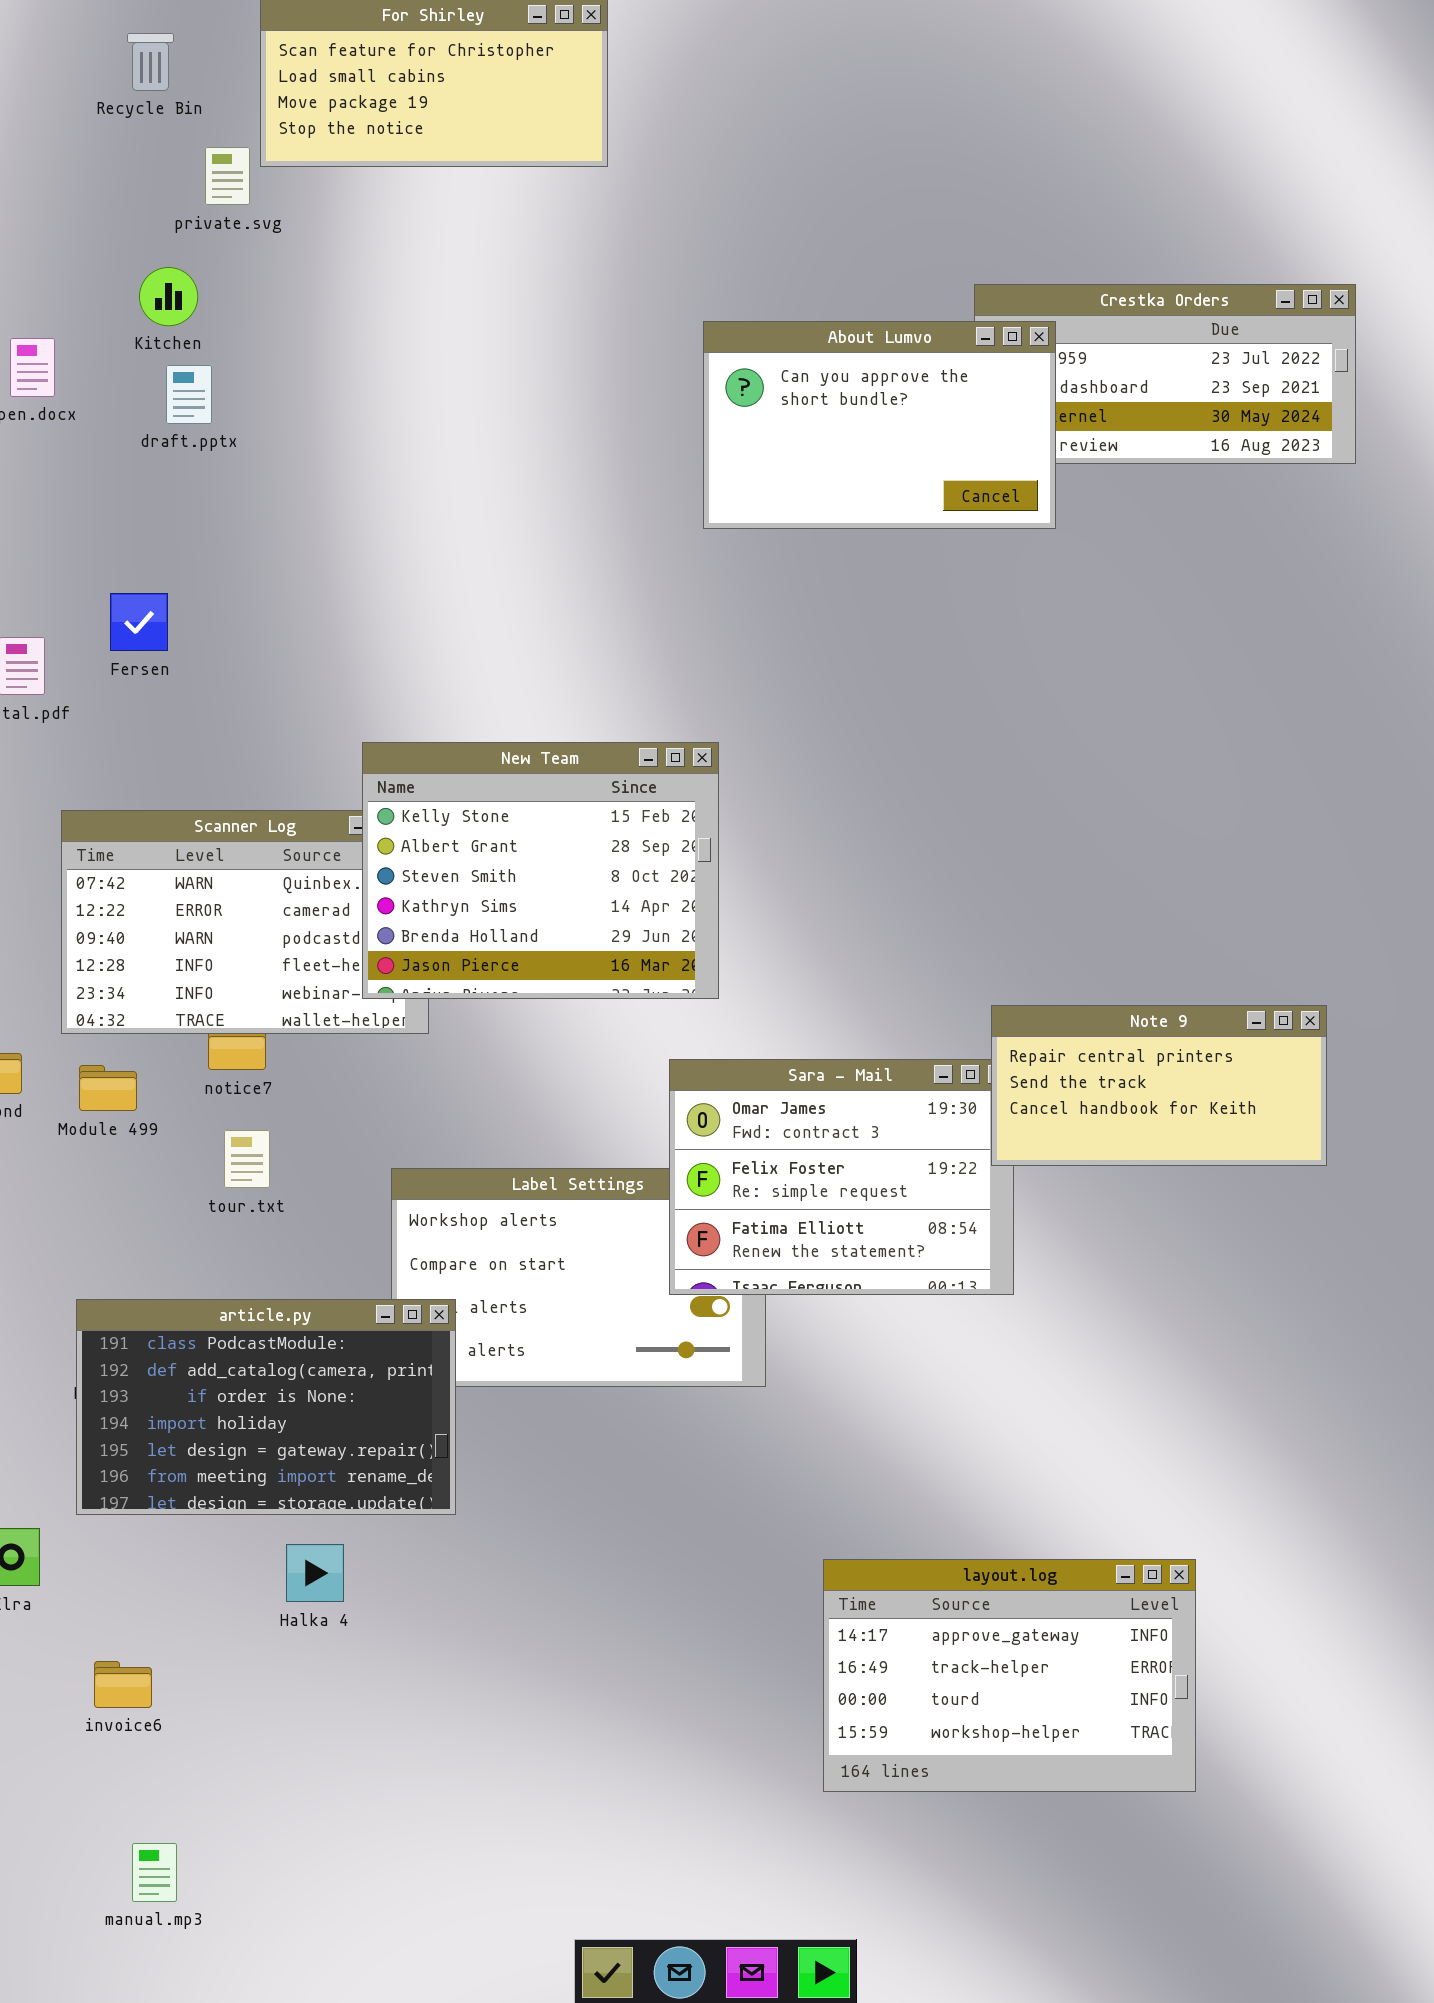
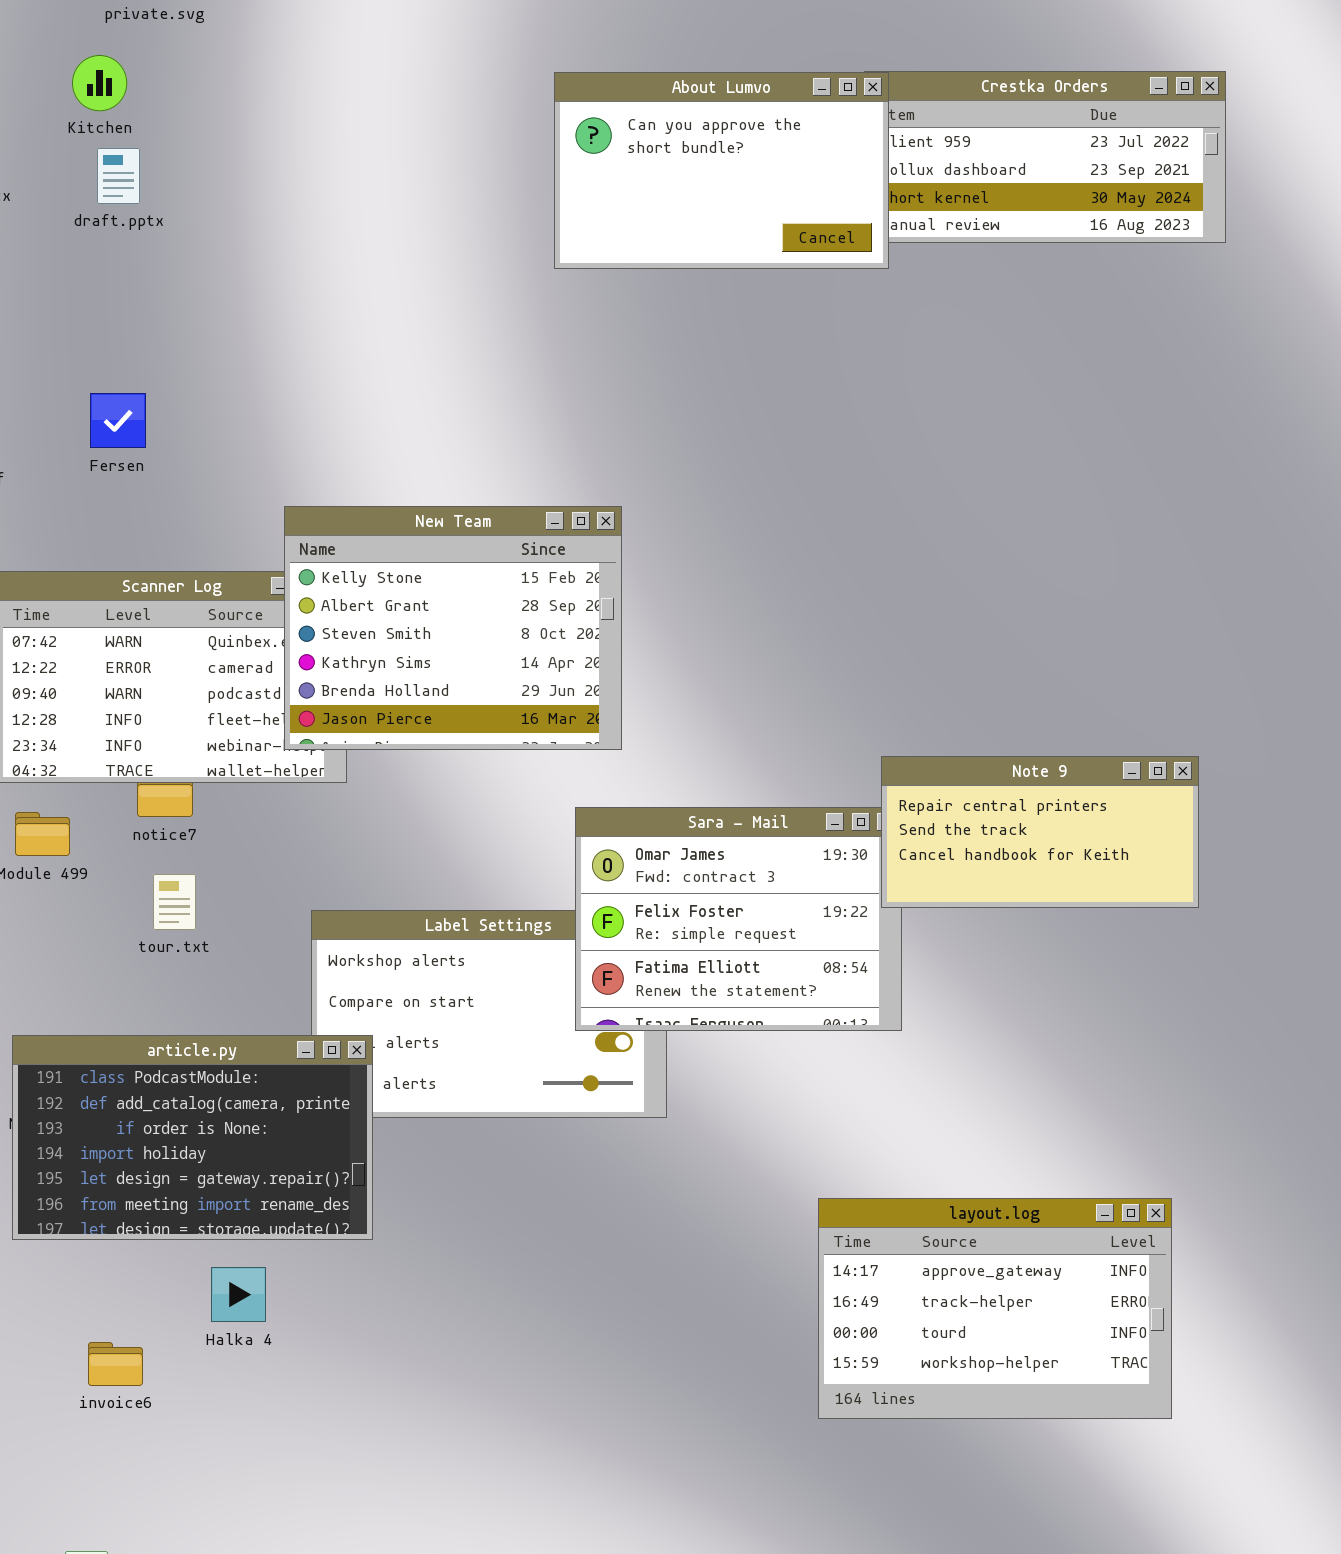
About Lumvo: [703,321,1056,529] -> [554,72,889,269], moved
Fersen: [110,593,168,651] -> [90,393,146,448], moved
layout.log: [823,1559,1196,1792] -> [818,1198,1172,1419], moved
invoice6: [94,1661,152,1708] -> [88,1342,143,1386], moved

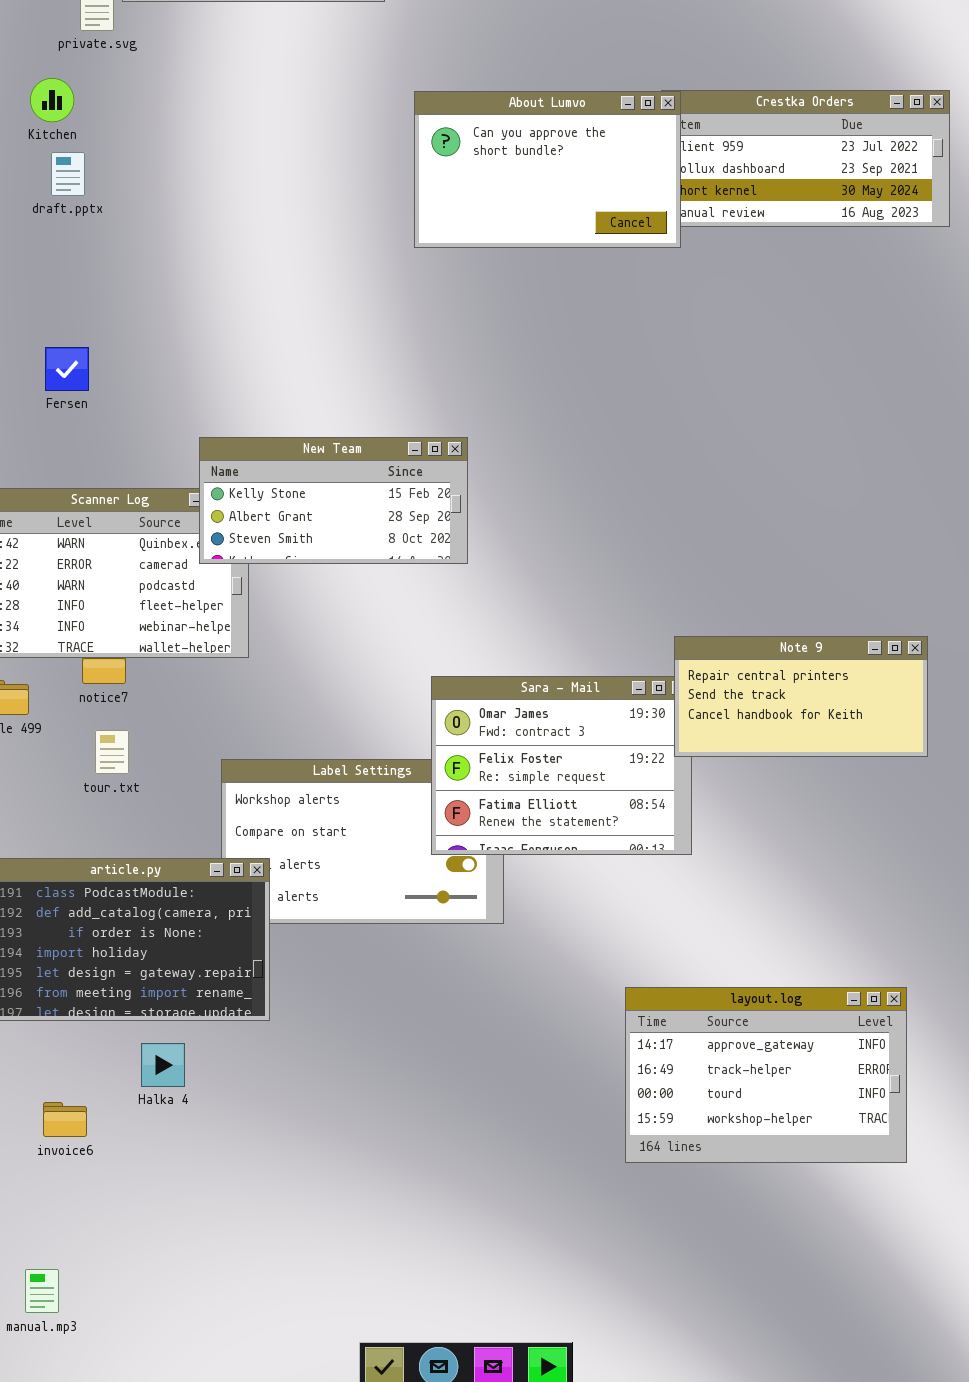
New Team: [284,506,622,750] -> [199,437,468,564], resized

